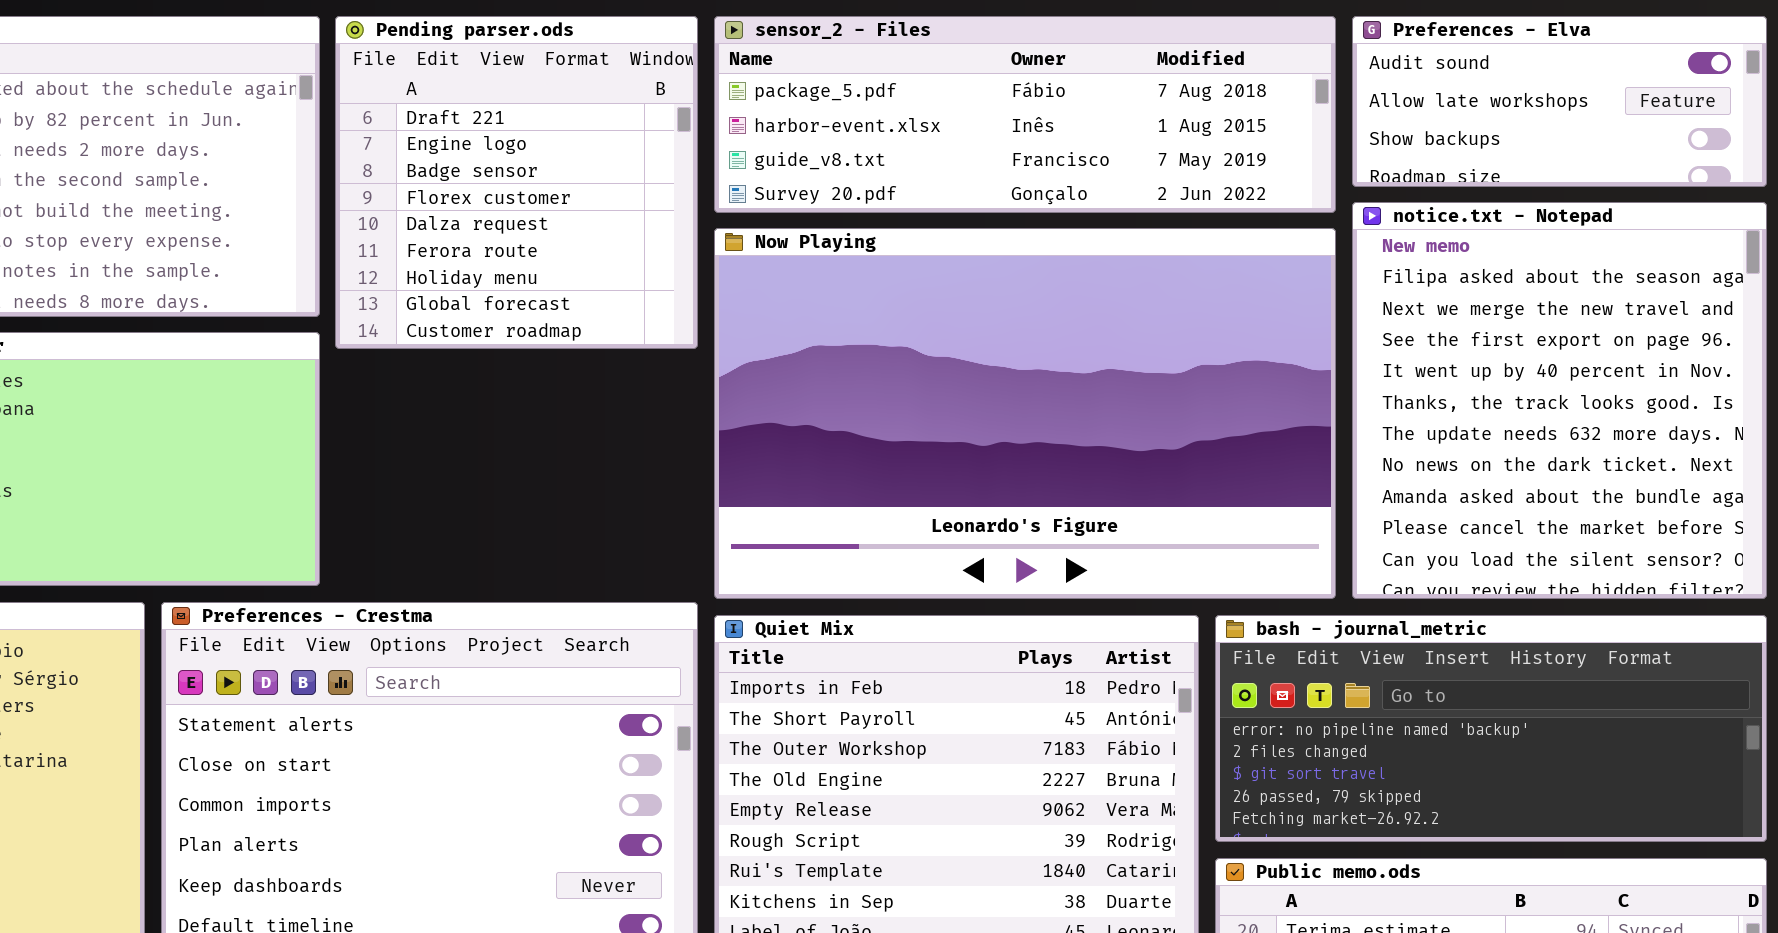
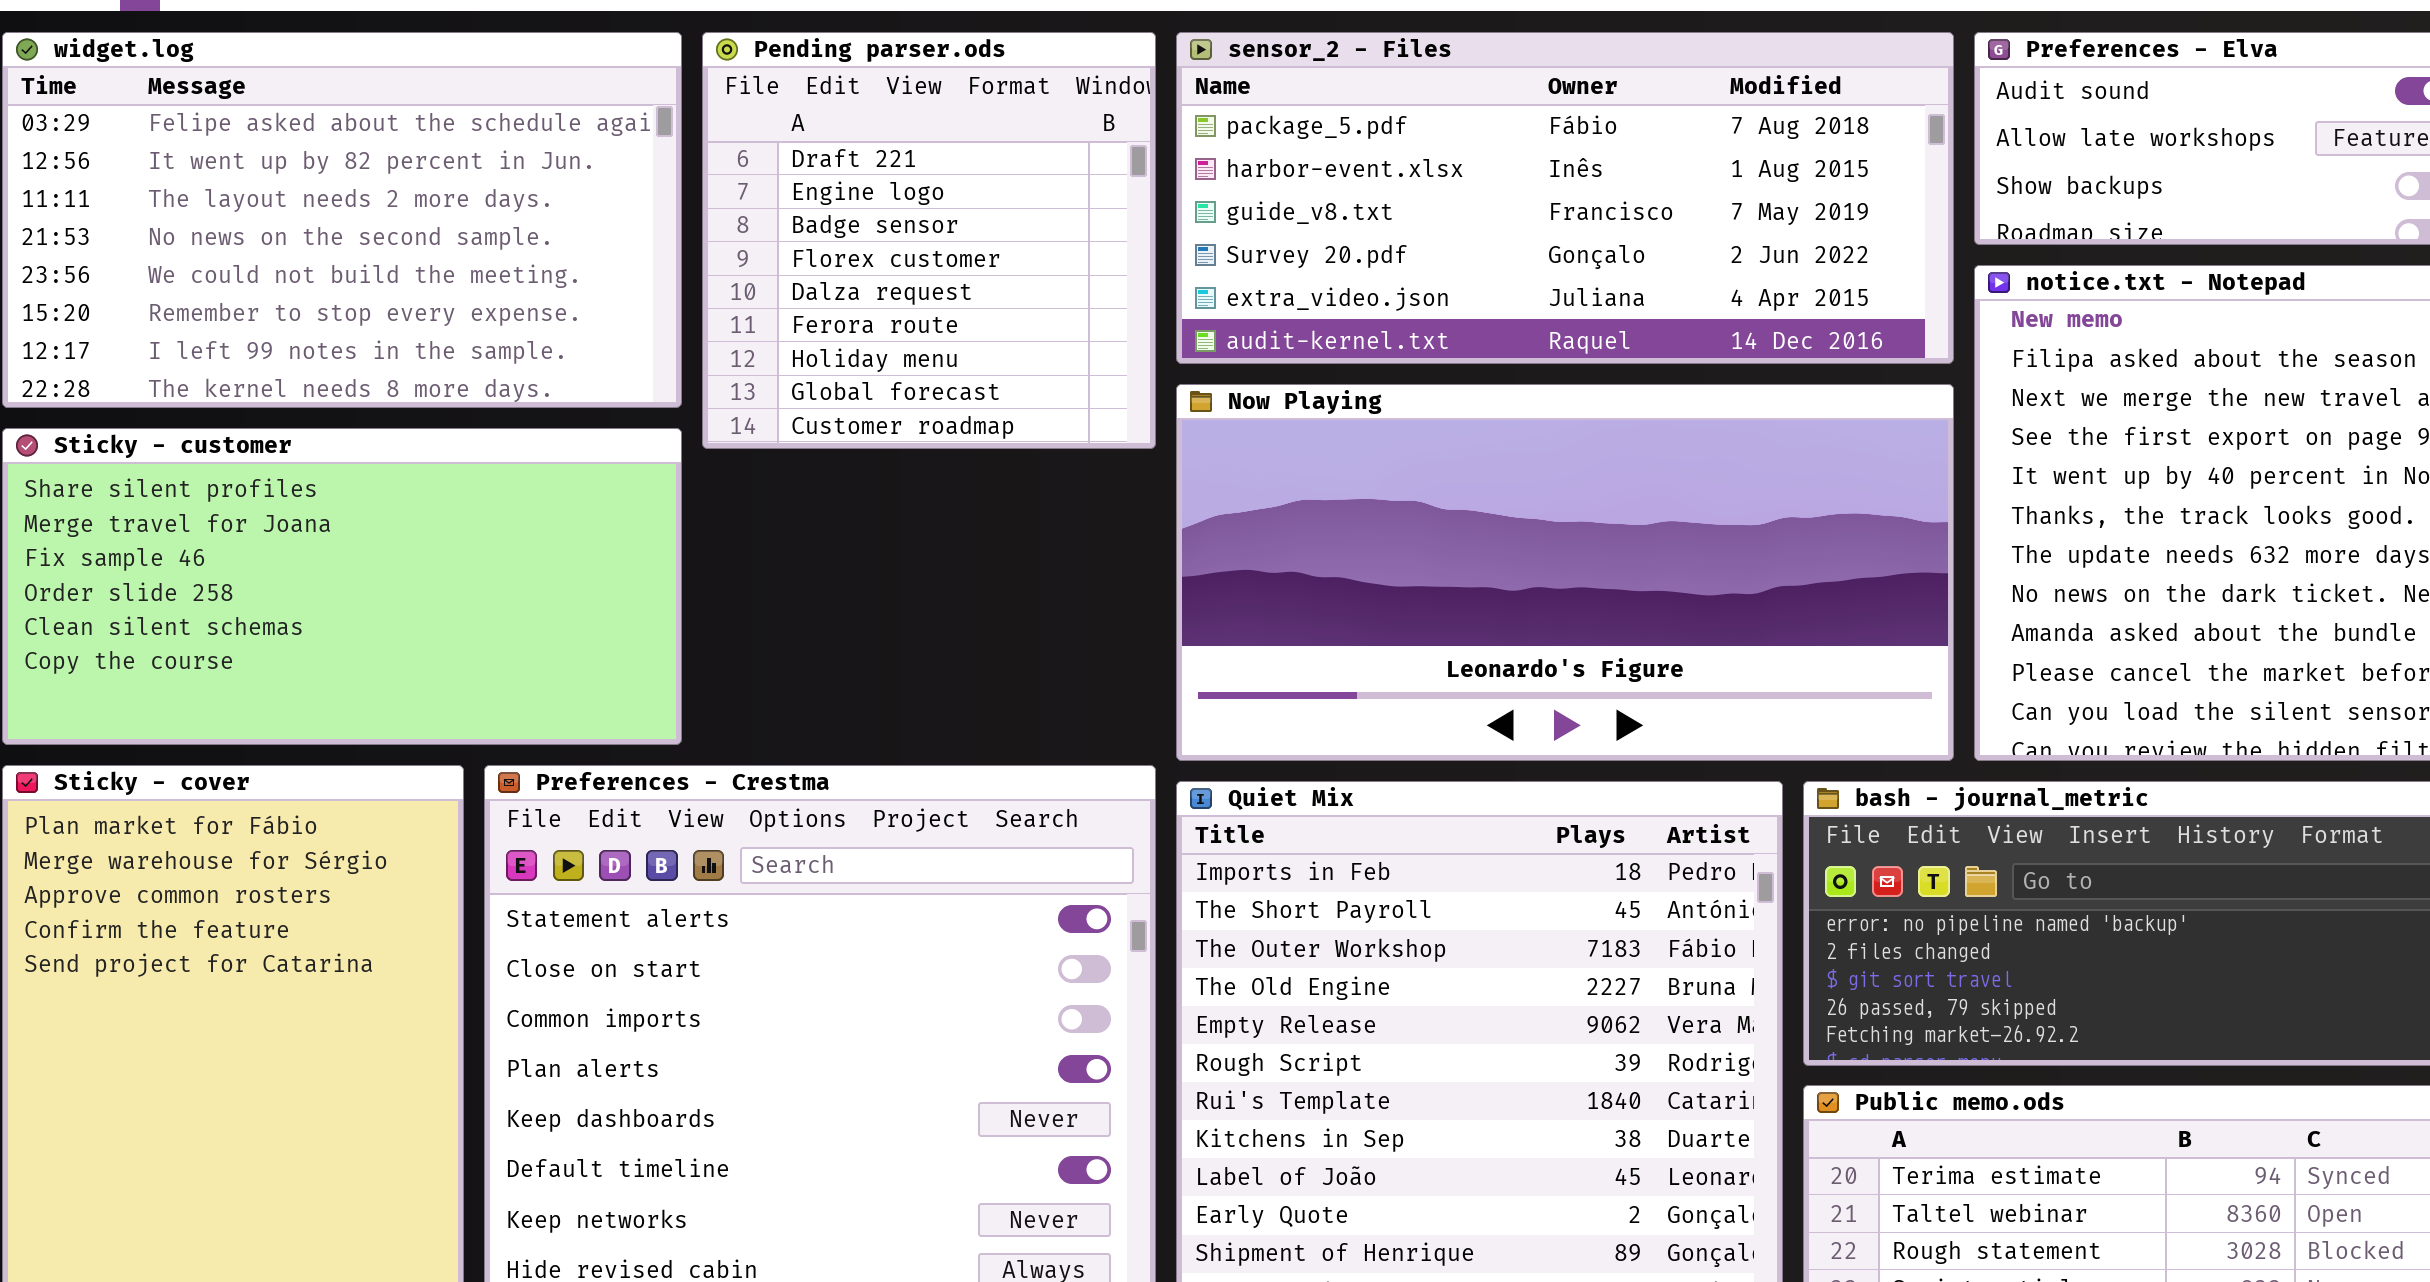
sensor_2 - Files: [714,16,1336,213] -> [1176,32,1954,364], resized
Now Playing: [714,228,1336,599] -> [1176,384,1954,761], resized

